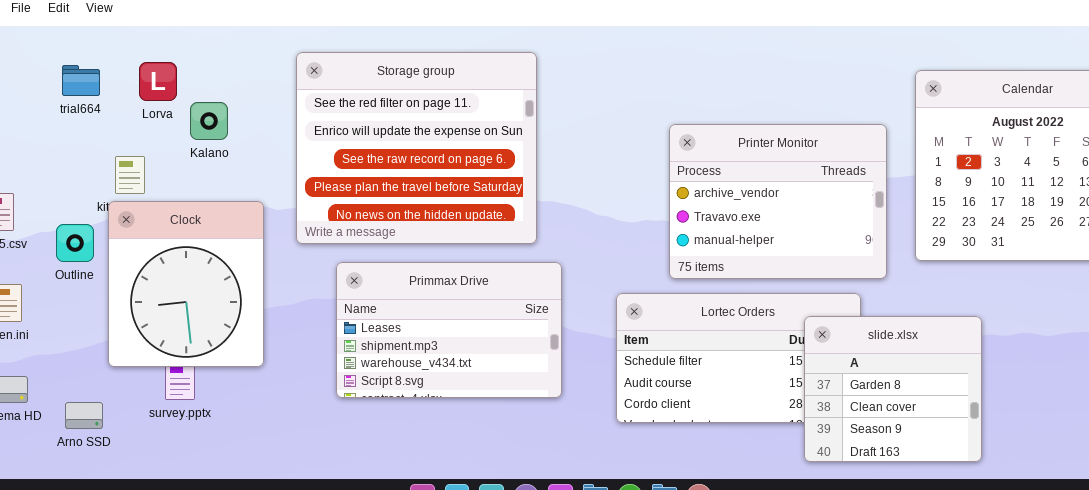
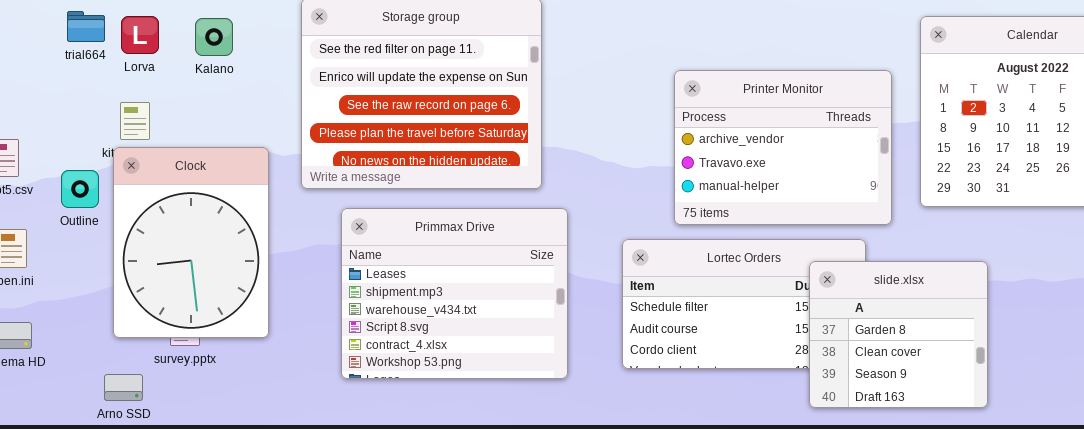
Lorva: [139,62,177,101] -> [121,16,159,54], moved
Kalano: [190,102,228,140] -> [195,18,233,56], moved
Clock: [108,201,264,367] -> [113,147,269,338], resized
Primmax Drive: [336,262,562,398] -> [341,208,568,379], resized
Arno SSD: [65,402,103,429] -> [104,374,143,401], moved

